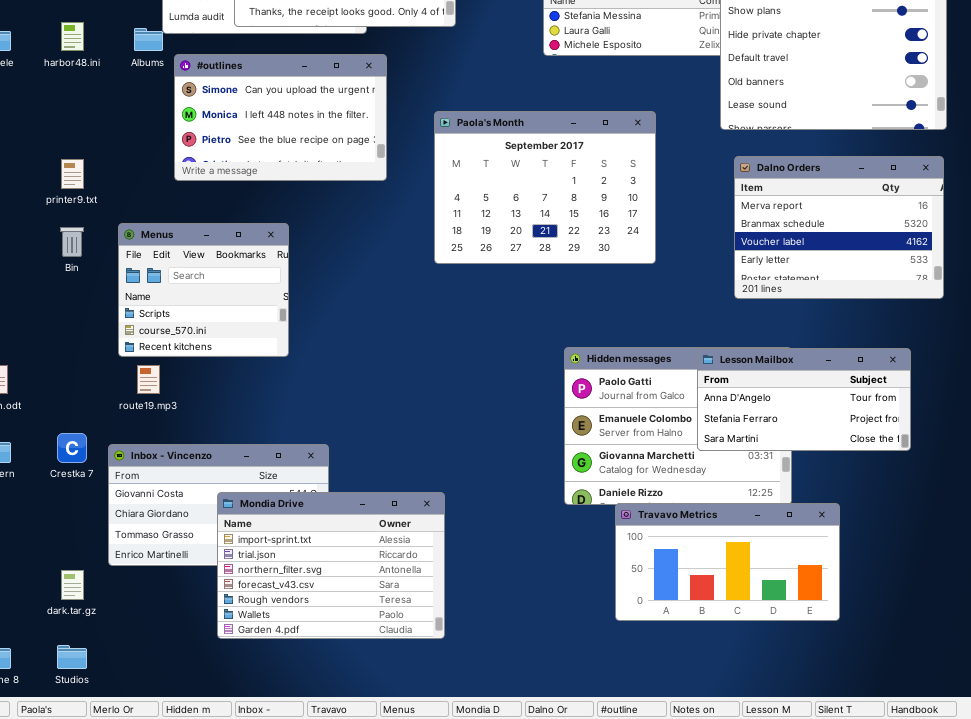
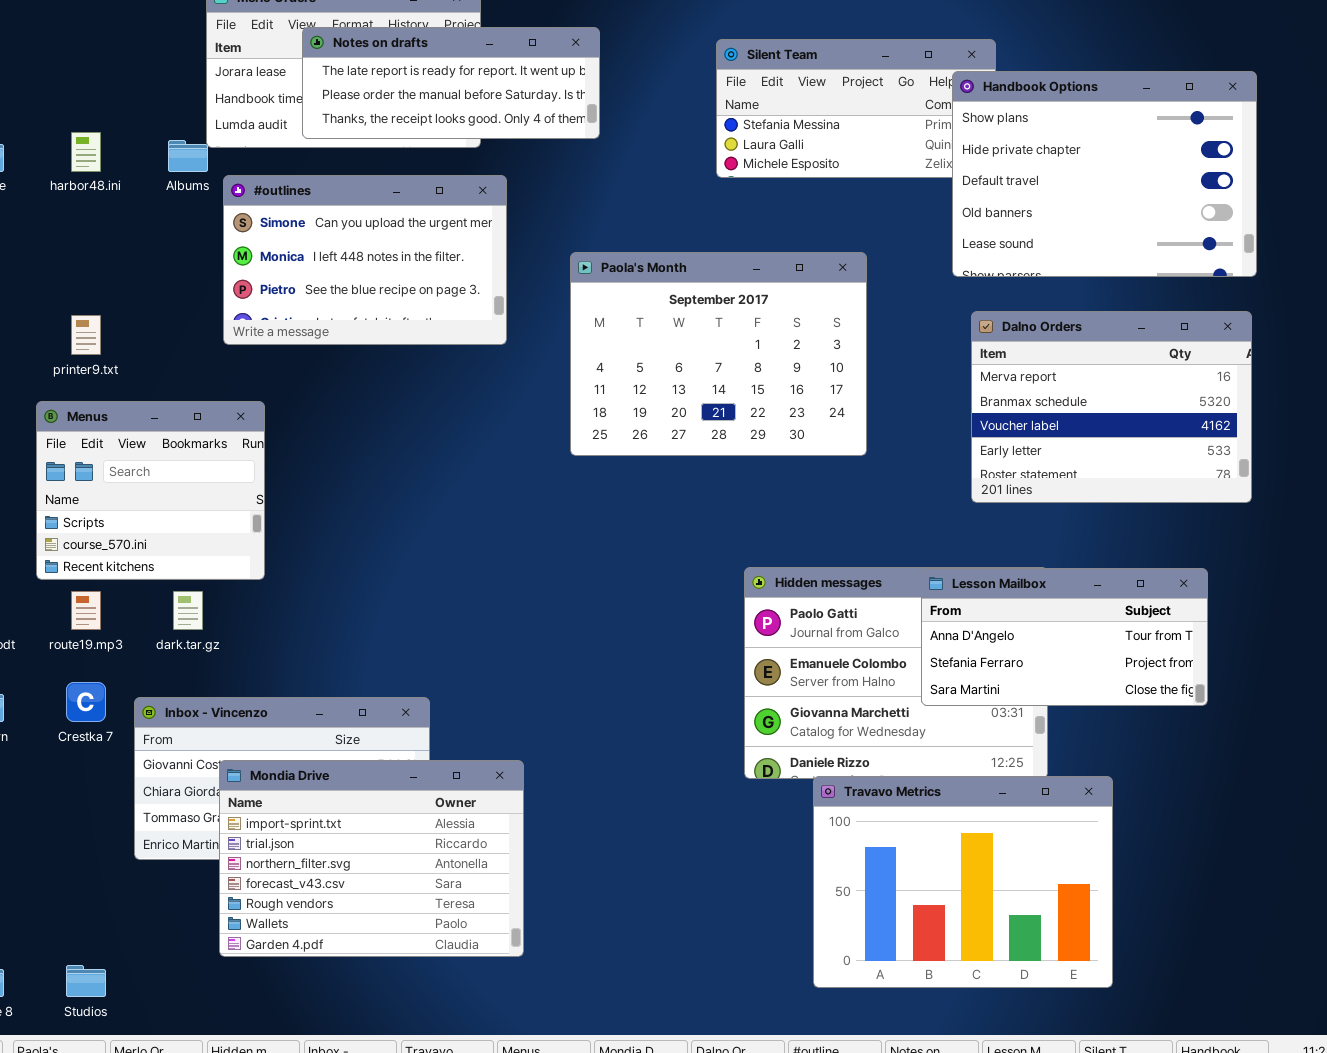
Menus: [118,223,289,357] -> [36,401,265,580], moved
route19.mp3: [137,365,160,394] -> [71,591,101,630], moved
Mondia Drive: [217,492,445,639] -> [219,760,524,957], moved
Travavo Metrics: [615,503,840,621] -> [813,776,1113,988], resized
dark.tar.gz: [61,570,84,600] -> [173,591,203,630], moved

